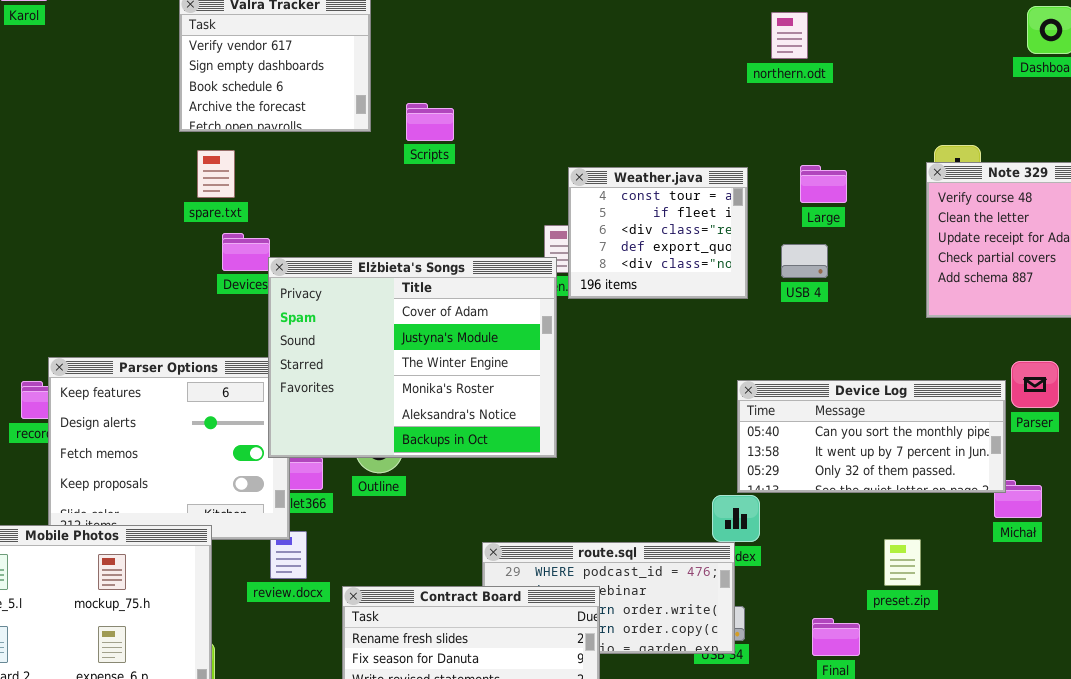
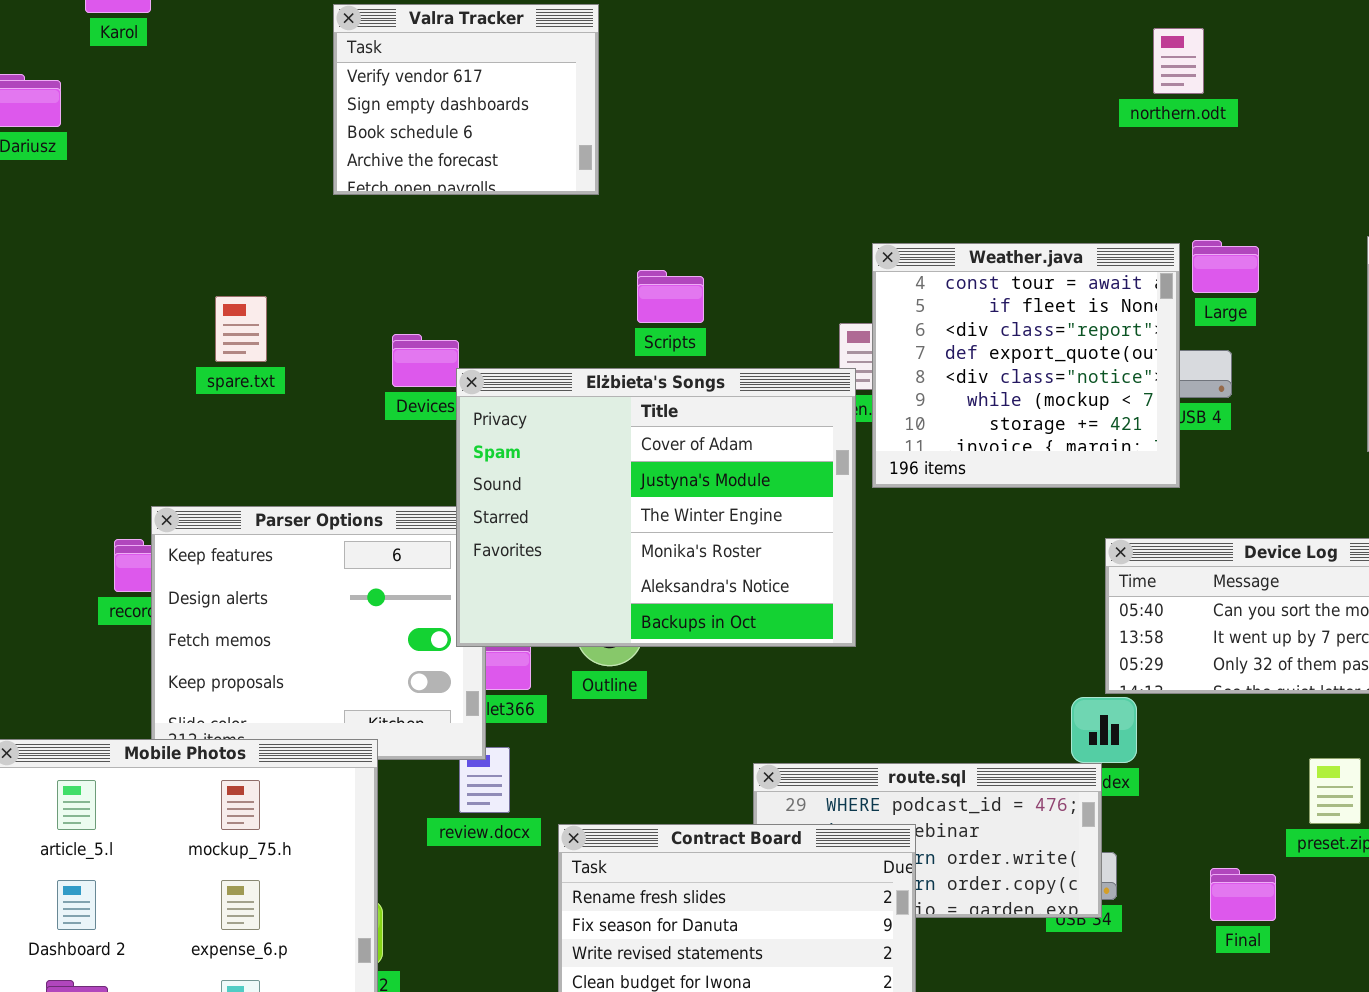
Scripts: [406,103,454,141] -> [637,270,704,323], moved
spare.txt: [197,150,235,198] -> [215,296,267,362], moved
Weather.java: [568,167,748,299] -> [872,243,1180,488], resized

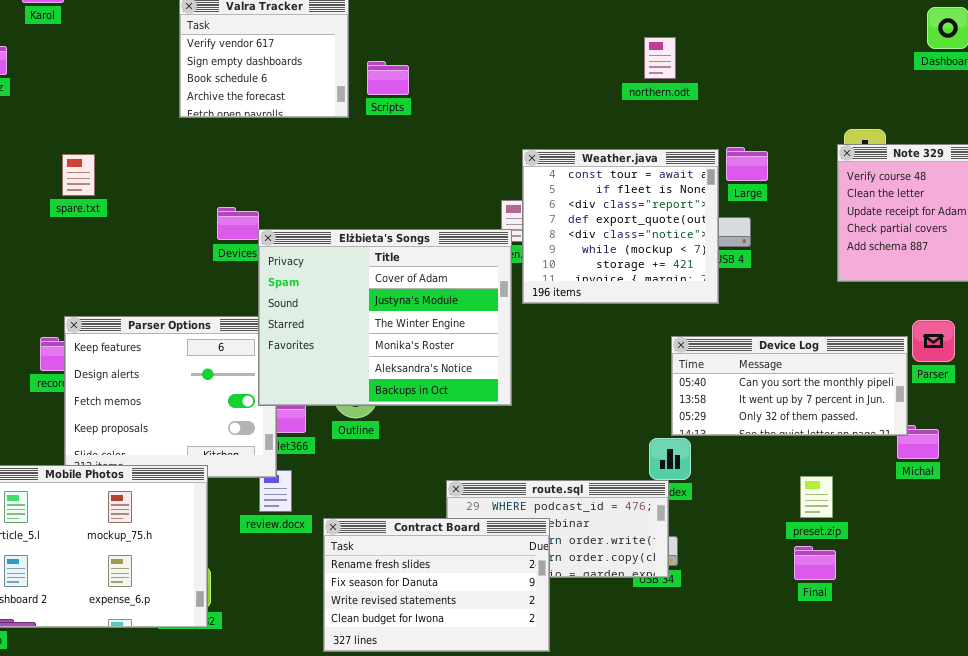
northern.odt: [1153,28,1204,94] -> [644,37,676,79], moved
Scripts: [637,270,704,323] -> [367,61,409,95], moved
spare.txt: [215,296,267,362] -> [62,154,95,196], moved
Final: [1210,868,1276,921] -> [794,546,836,580], moved

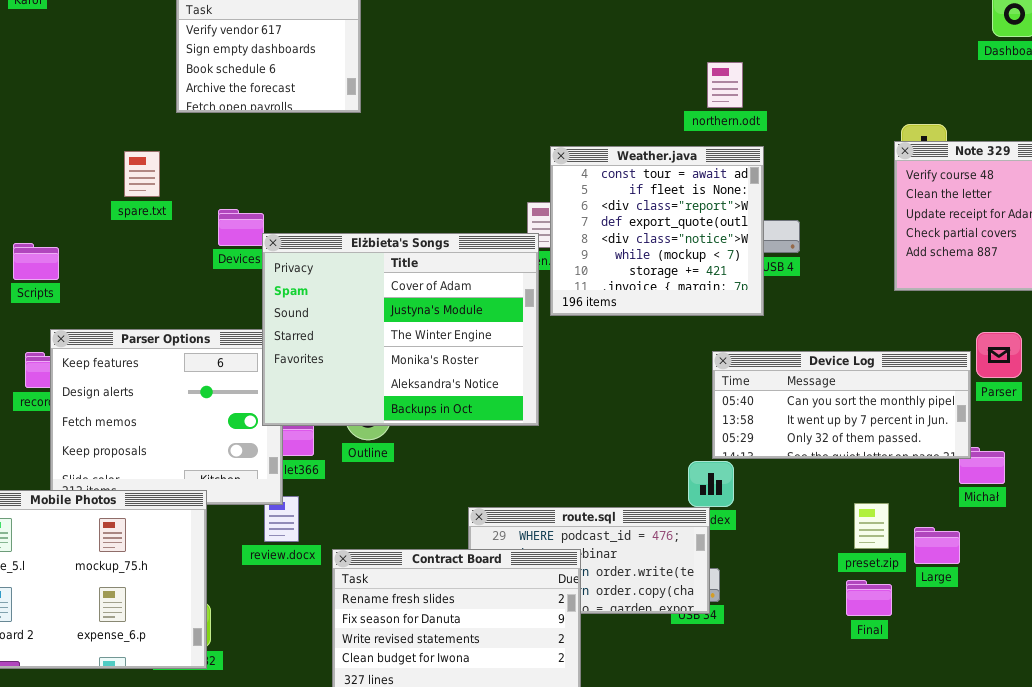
northern.odt: [644,37,676,79] -> [707,62,743,108], moved
Scripts: [367,61,409,95] -> [13,243,59,280], moved
Large: [726,147,768,181] -> [914,527,960,564], moved
spare.txt: [62,154,95,196] -> [124,151,160,197], moved

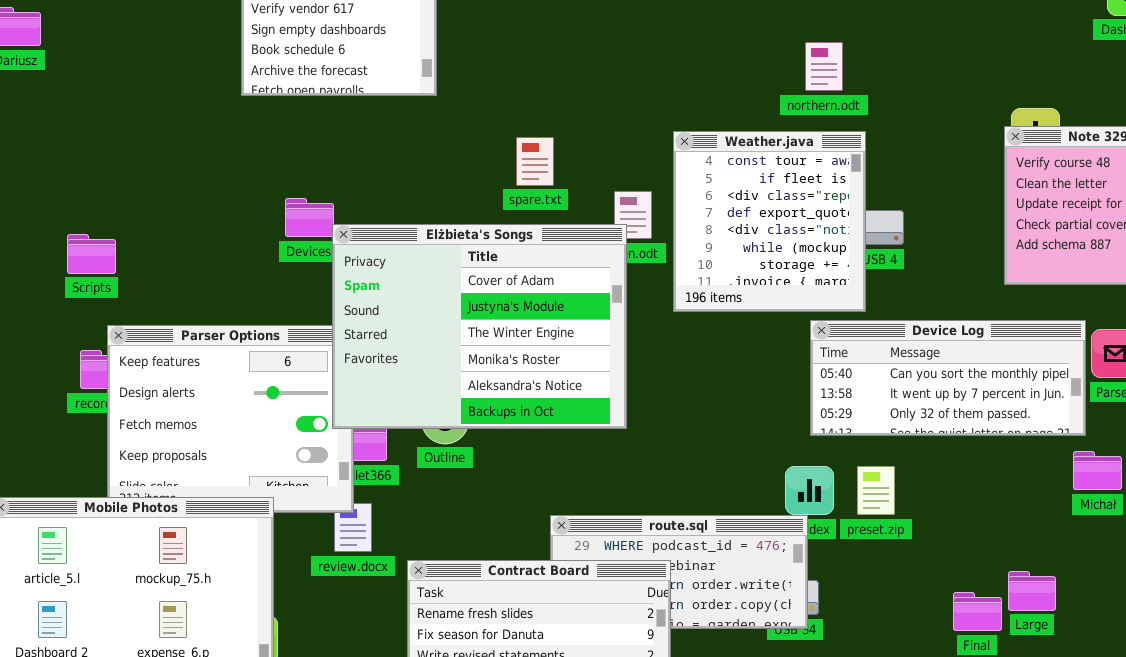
Weather.java: [550,146,764,316] -> [673,131,866,312], resized
spare.txt: [124,151,160,197] -> [516,137,554,186], moved
Device Log: [712,351,971,459] -> [810,320,1086,436], moved
preset.zip: [854,503,889,549] -> [857,466,895,515], moved
Large: [914,527,960,564] -> [1008,571,1056,611], moved

